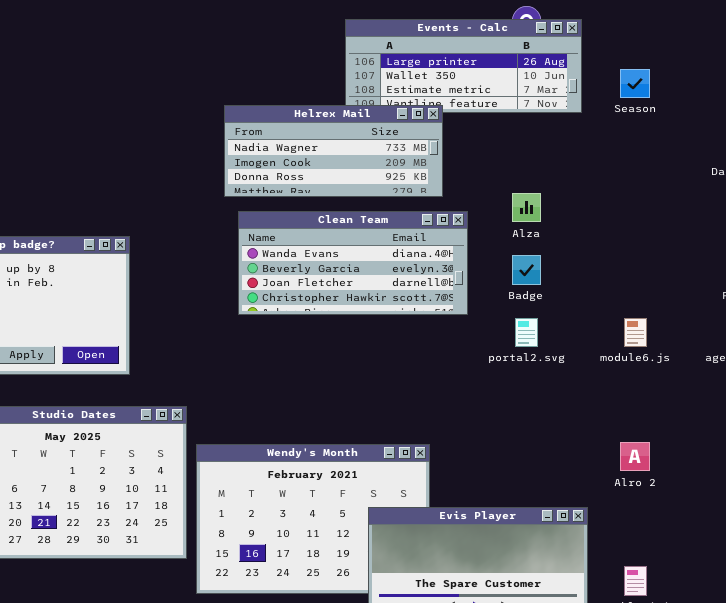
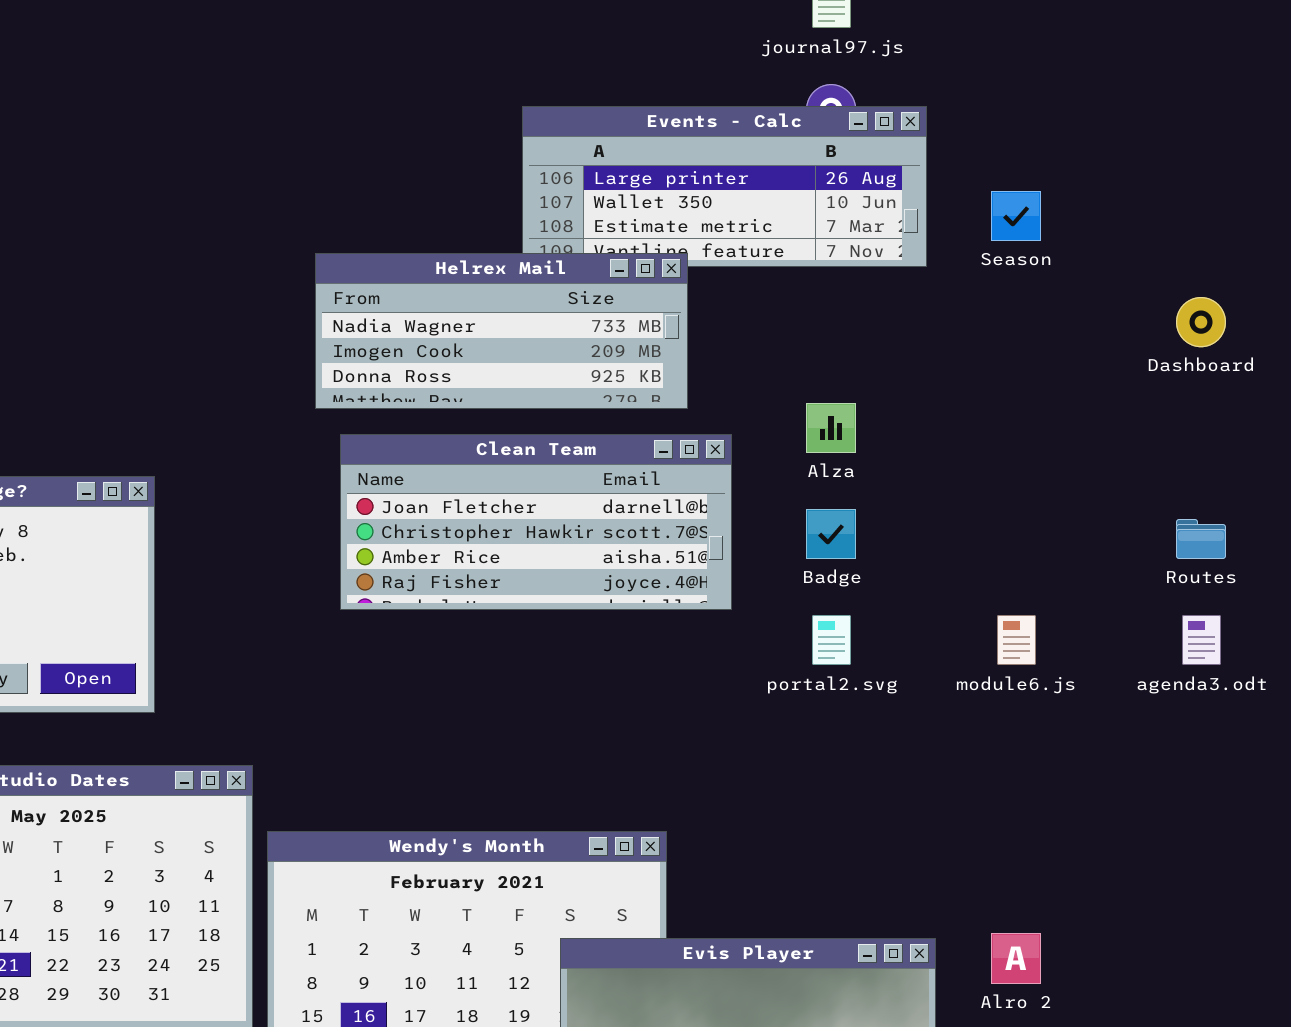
Clean Team: [238,211,468,315] -> [340,434,732,610], scrolled down 2 rows
Alro 2: [620,442,650,471] -> [991,933,1041,984], moved

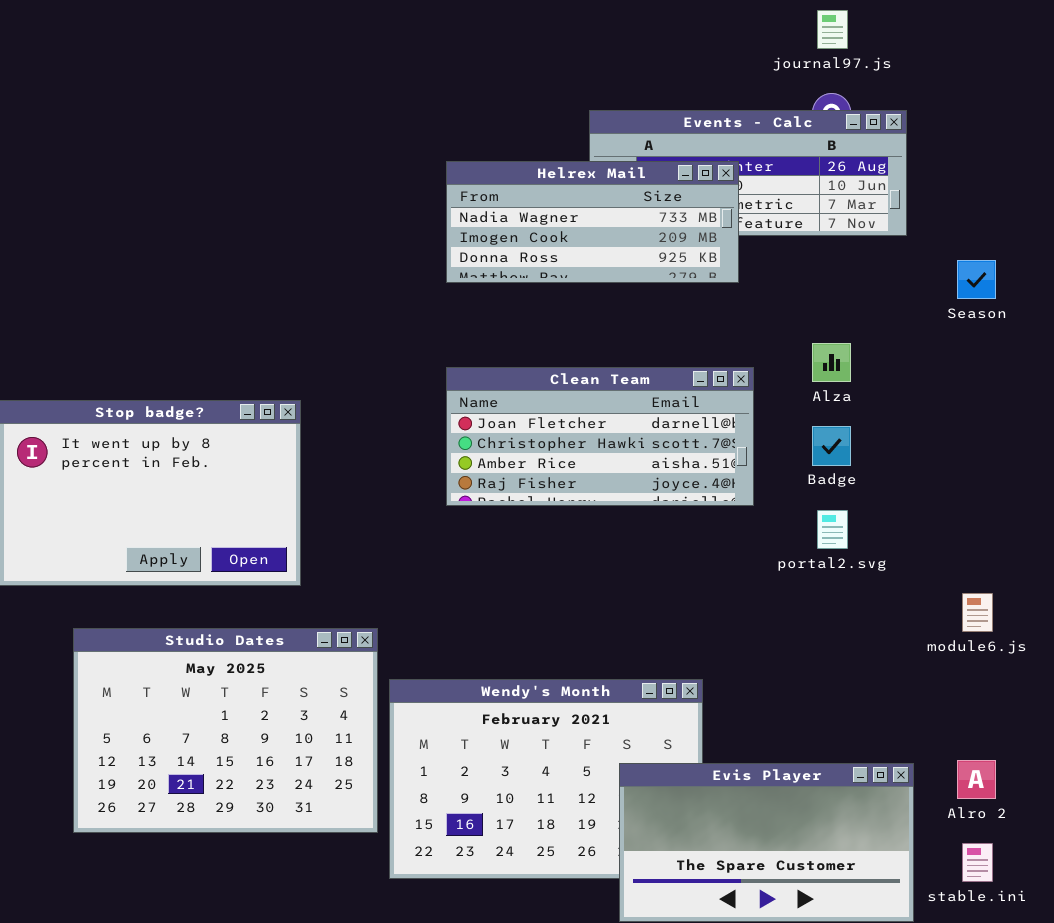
Season: [991,191,1041,241] -> [957,260,996,299], moved
Helrex Mail: [315,253,688,409] -> [446,161,739,283], moved
module6.js: [997,615,1036,665] -> [962,593,993,632], moved

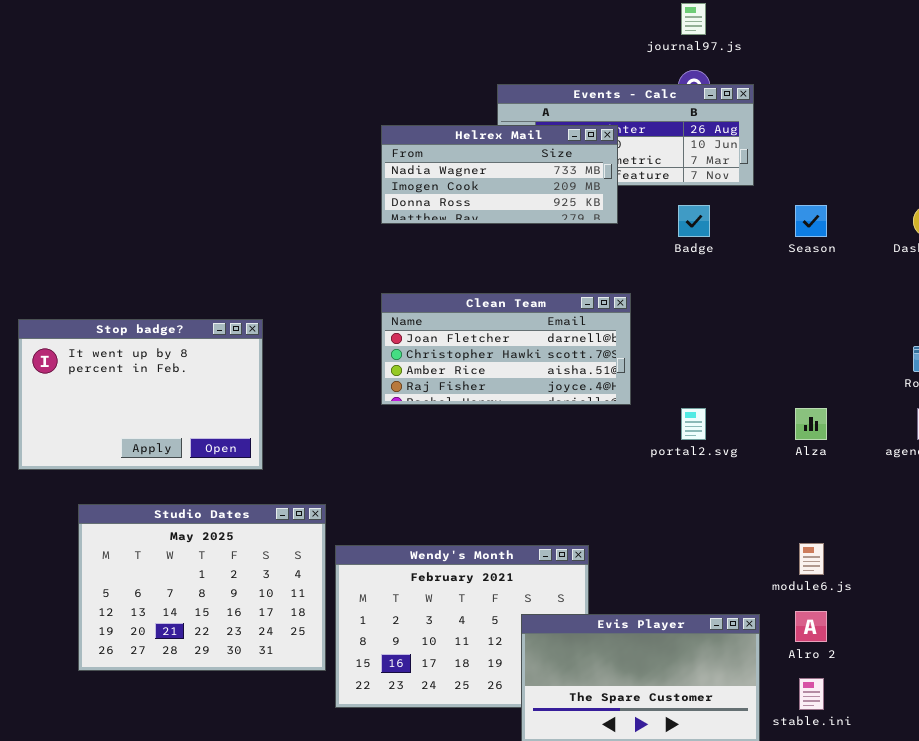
Alza: [812,343,851,382] -> [795,408,827,440], moved
Badge: [812,426,851,466] -> [678,205,710,237], moved
module6.js: [962,593,993,632] -> [799,543,824,575], moved

